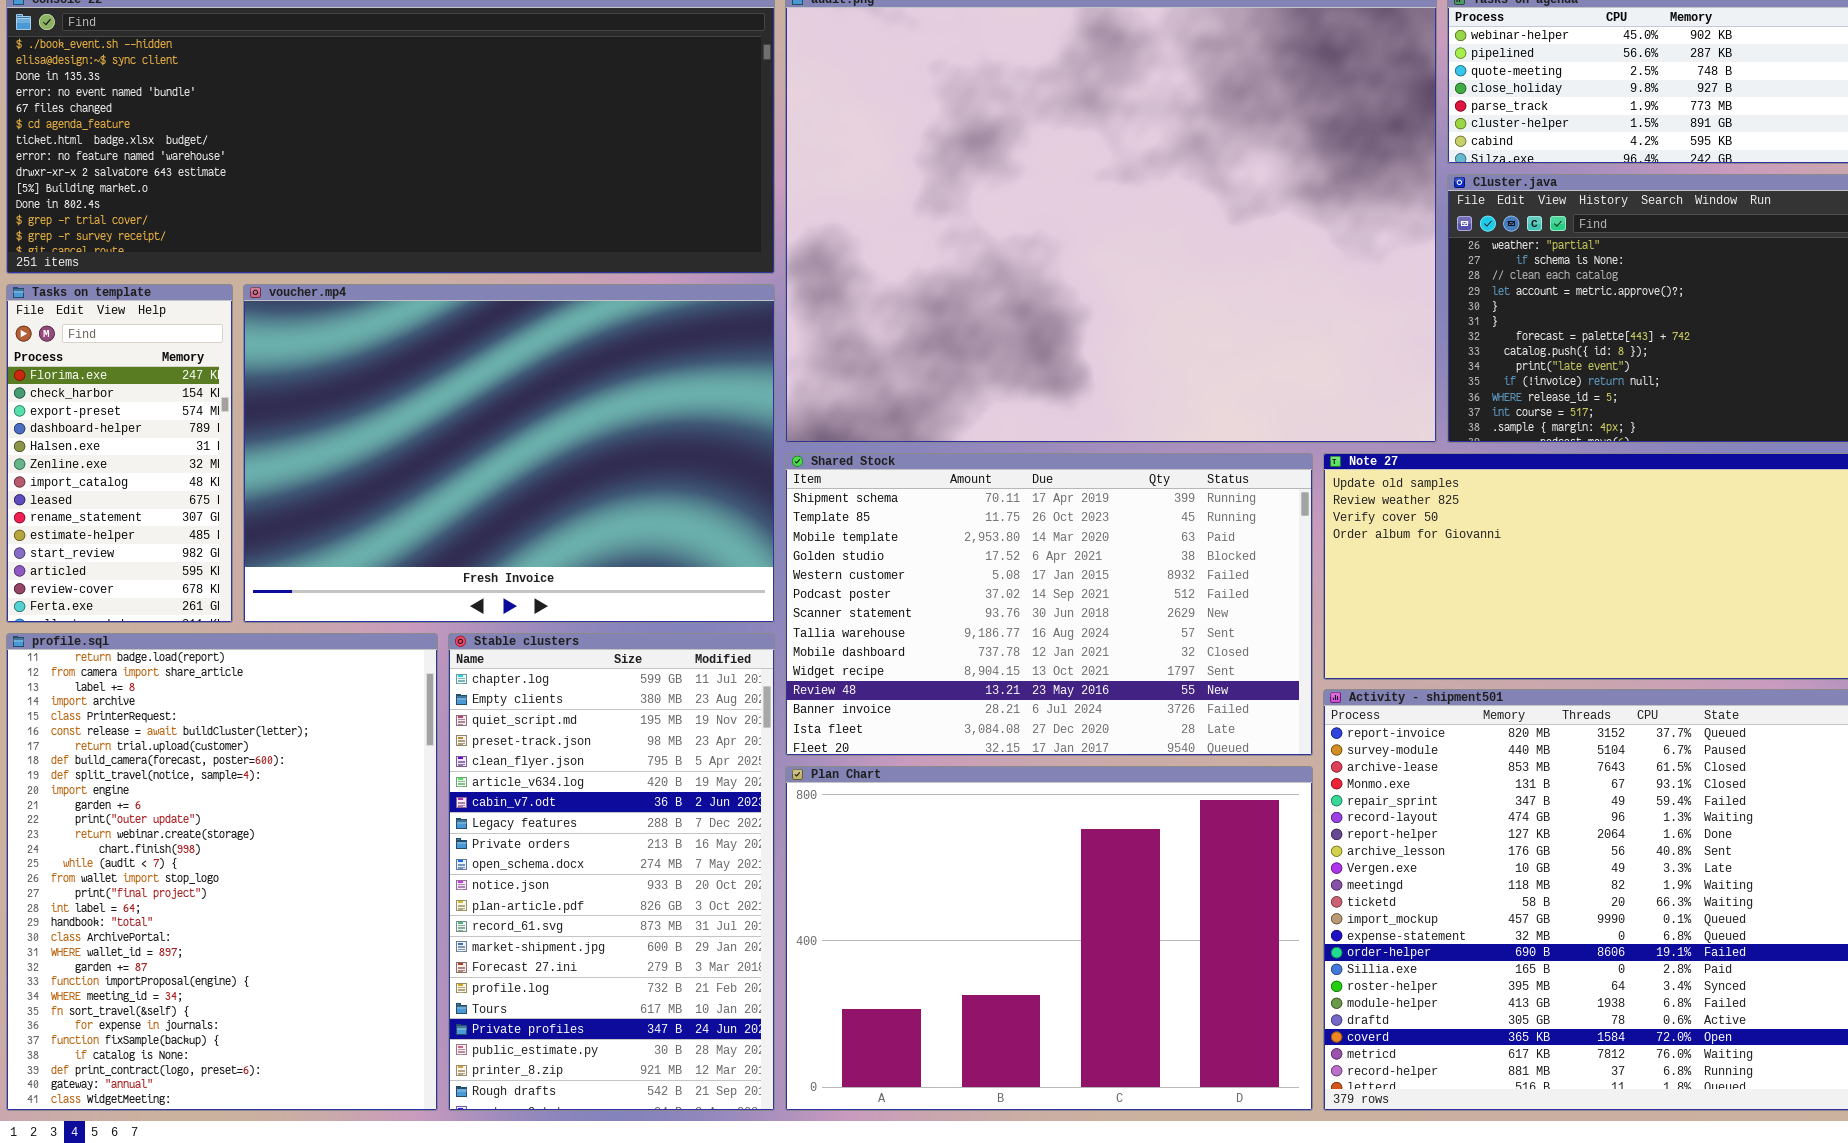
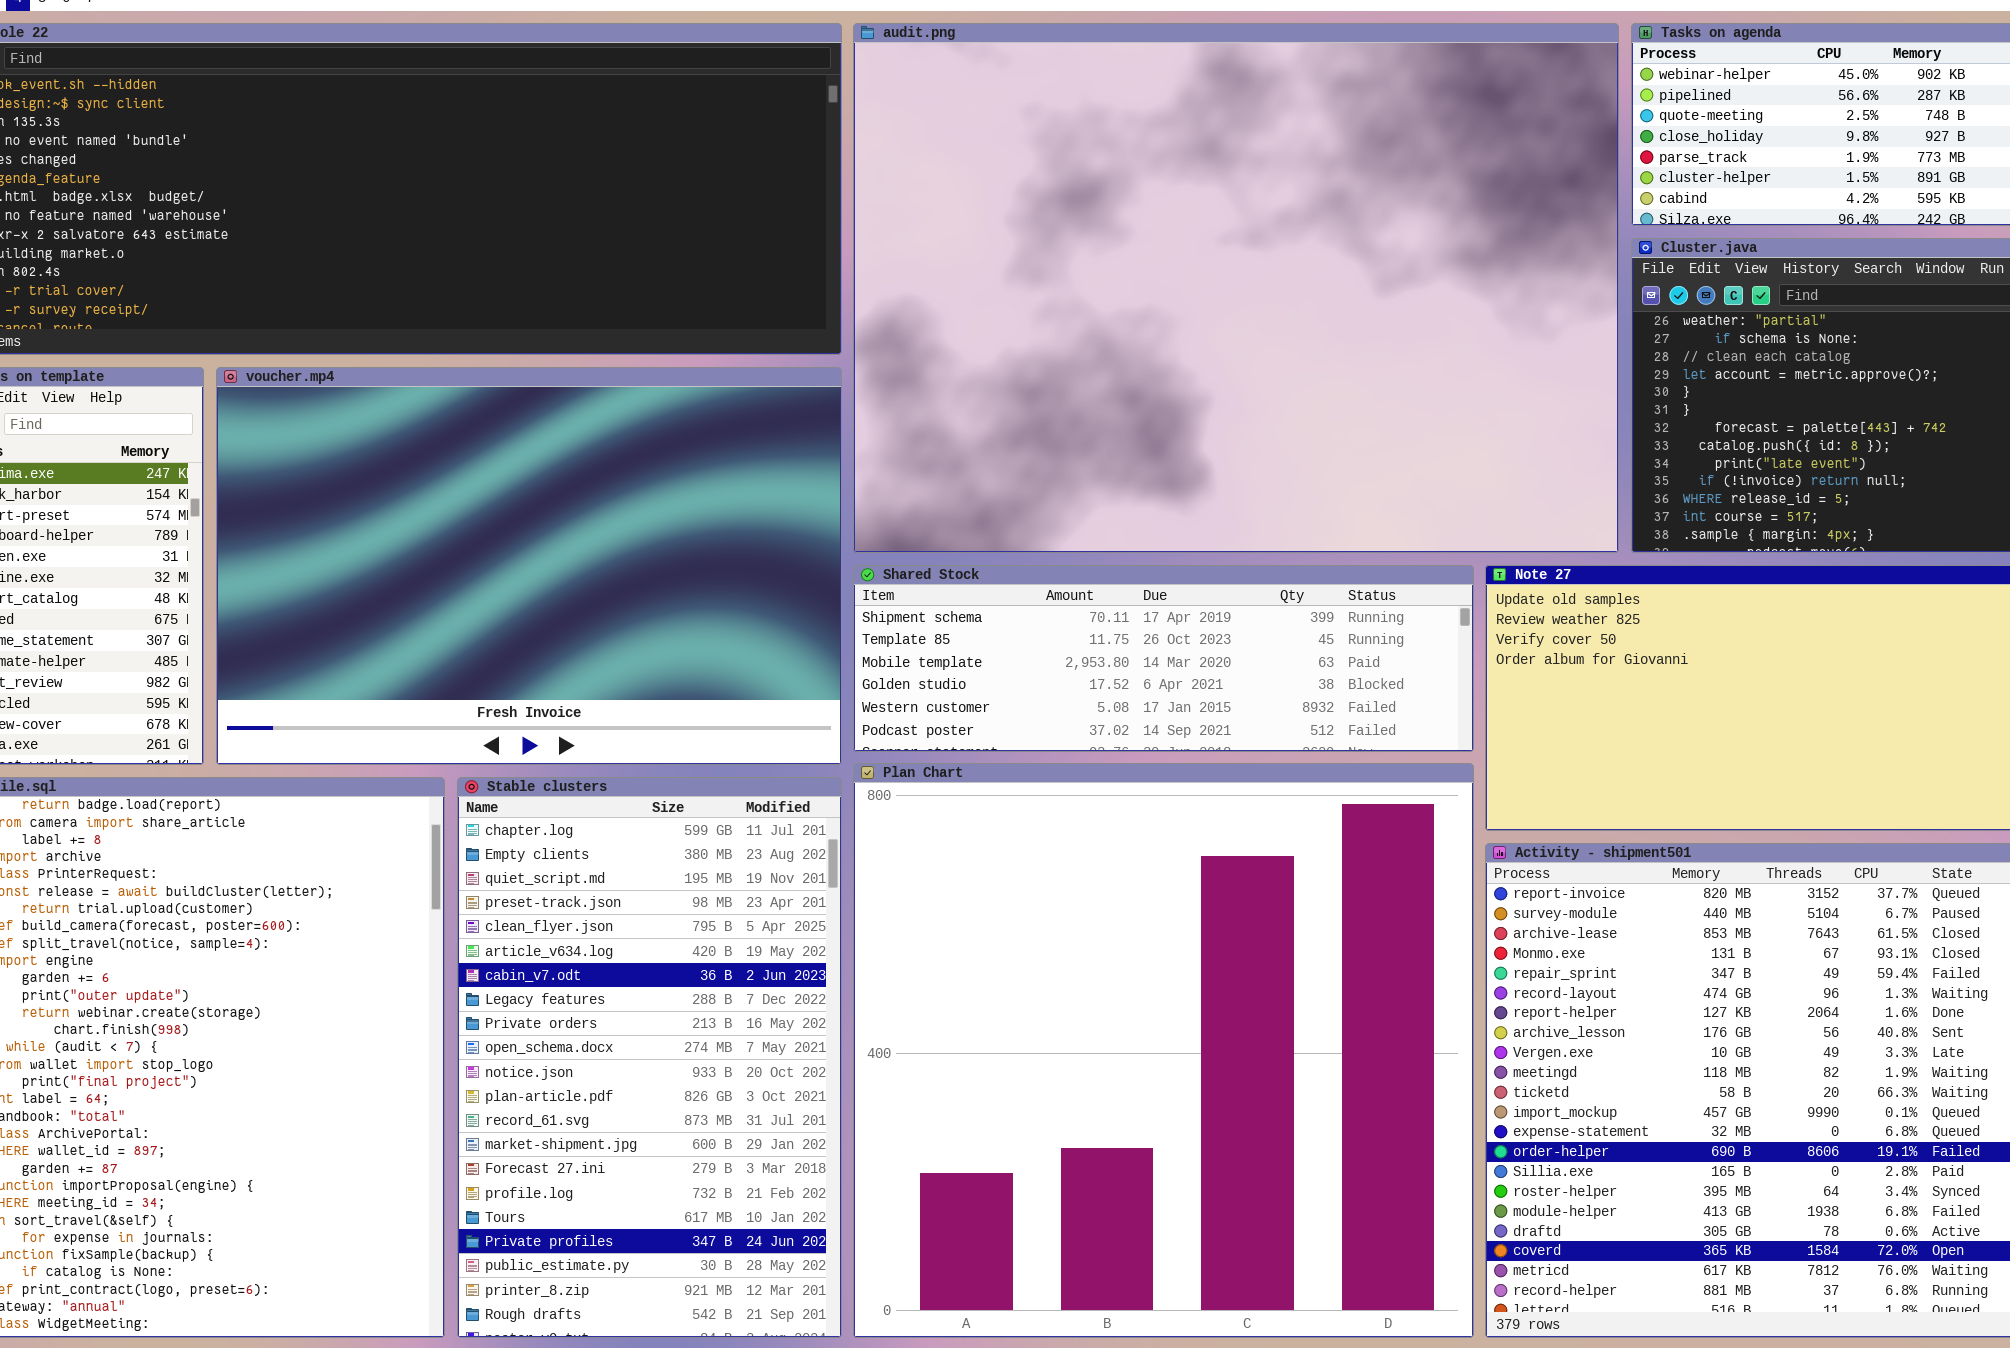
Shared Stock: [785,453,1313,756] -> [853,565,1474,752], resized
Plan Chart: [785,766,1313,1111] -> [853,763,1474,1338], resized

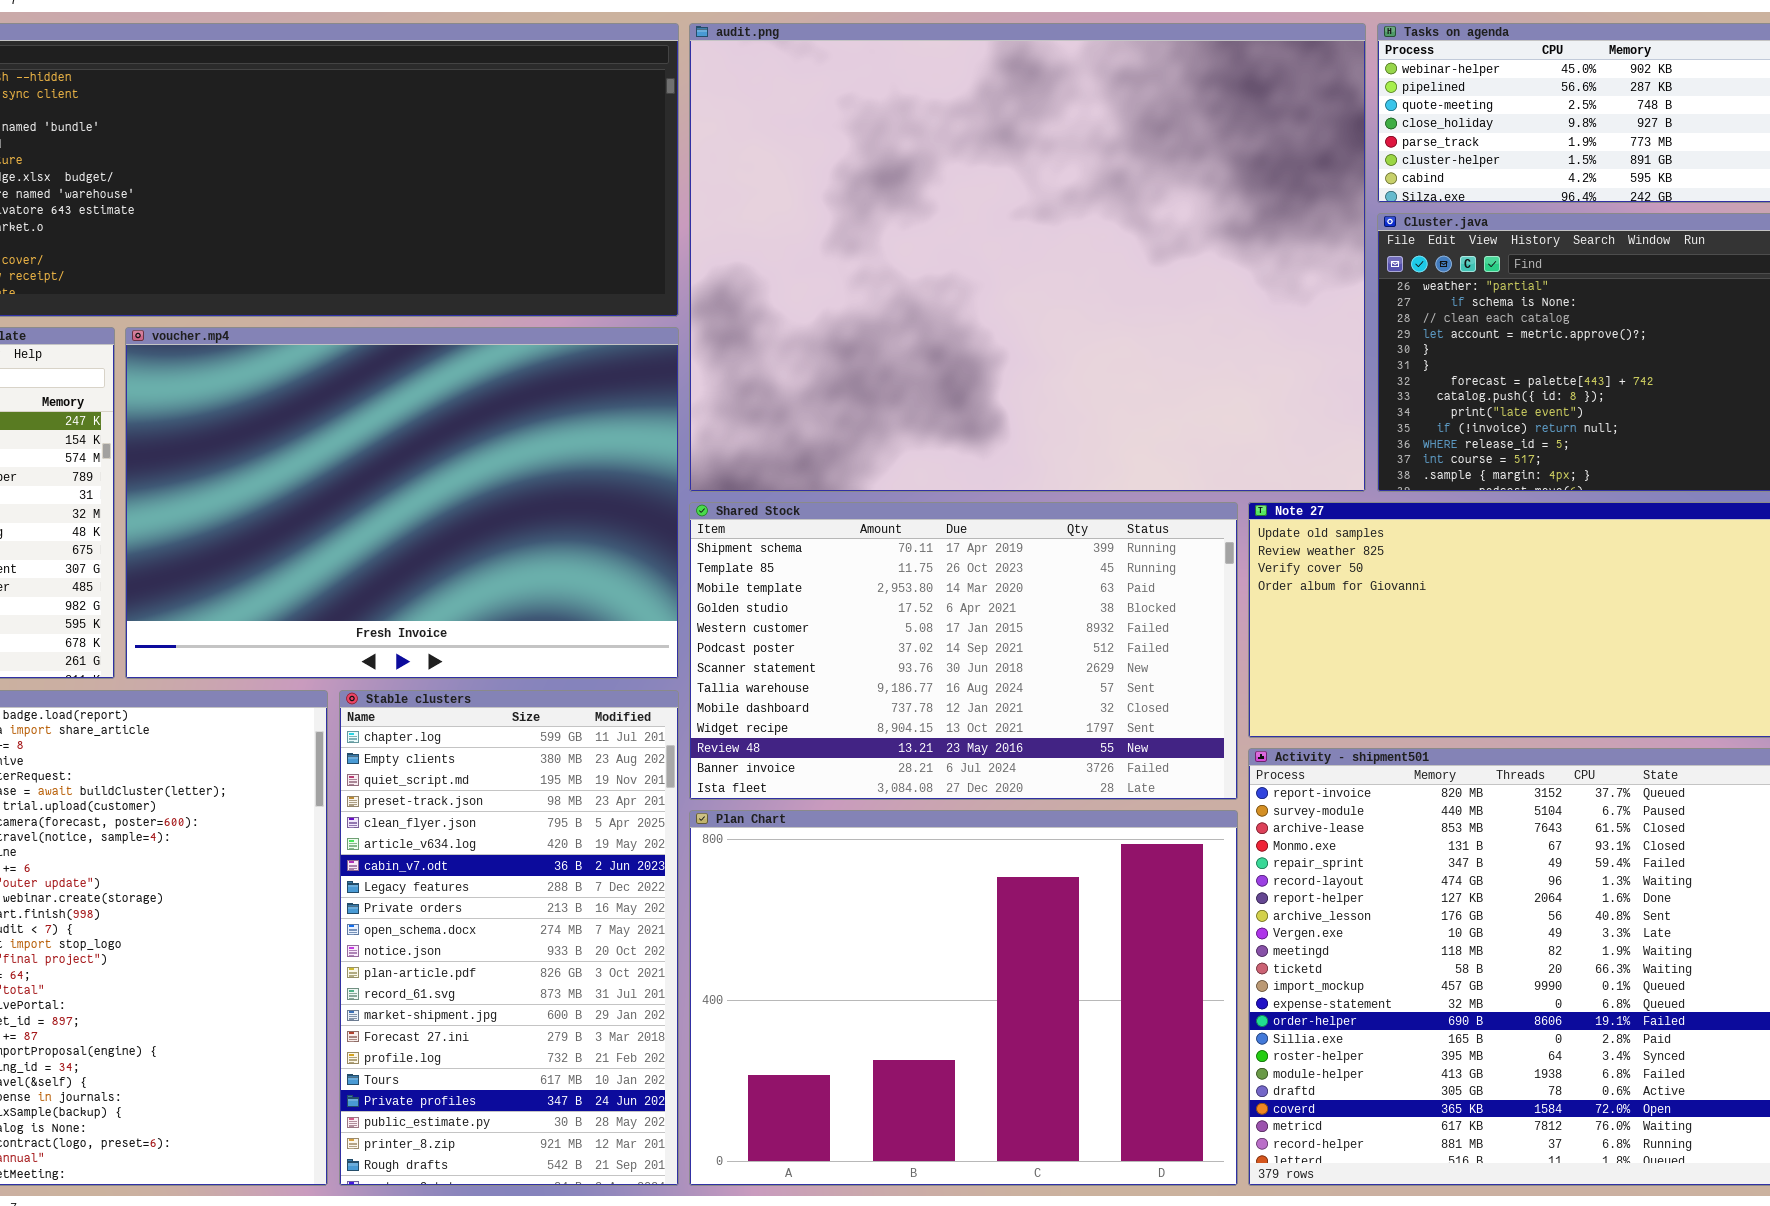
Shared Stock: [853,565,1474,752] -> [689,502,1238,800], resized
Plan Chart: [853,763,1474,1338] -> [689,810,1238,1186], resized

